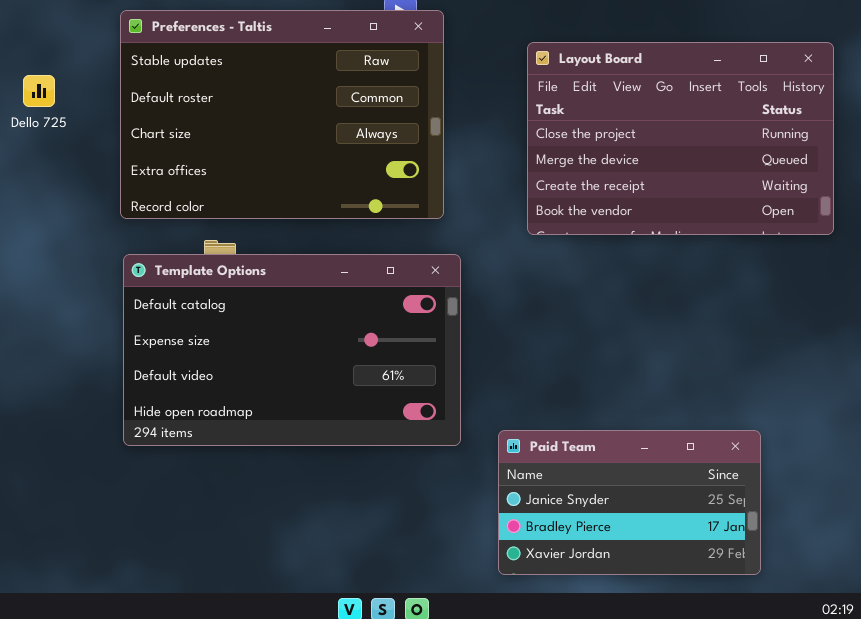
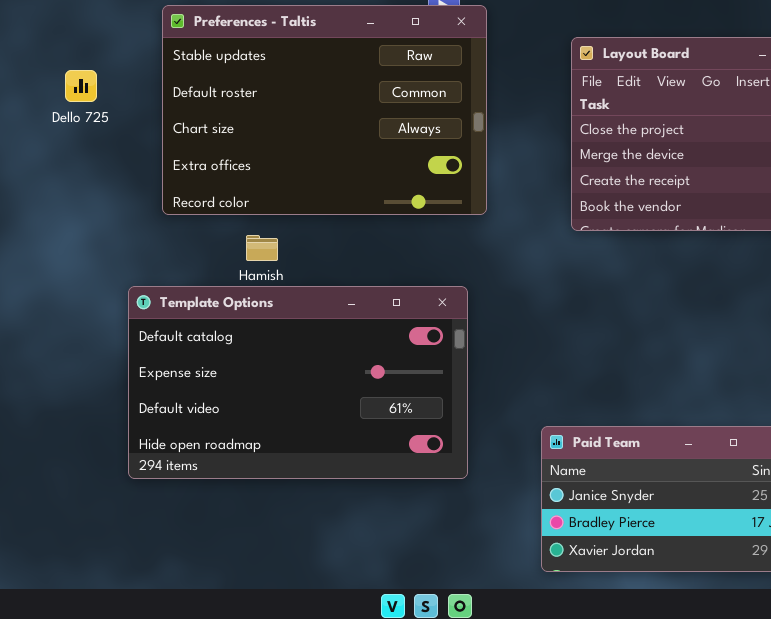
Template Options: [123,254,461,446] -> [128,286,468,479], moved

